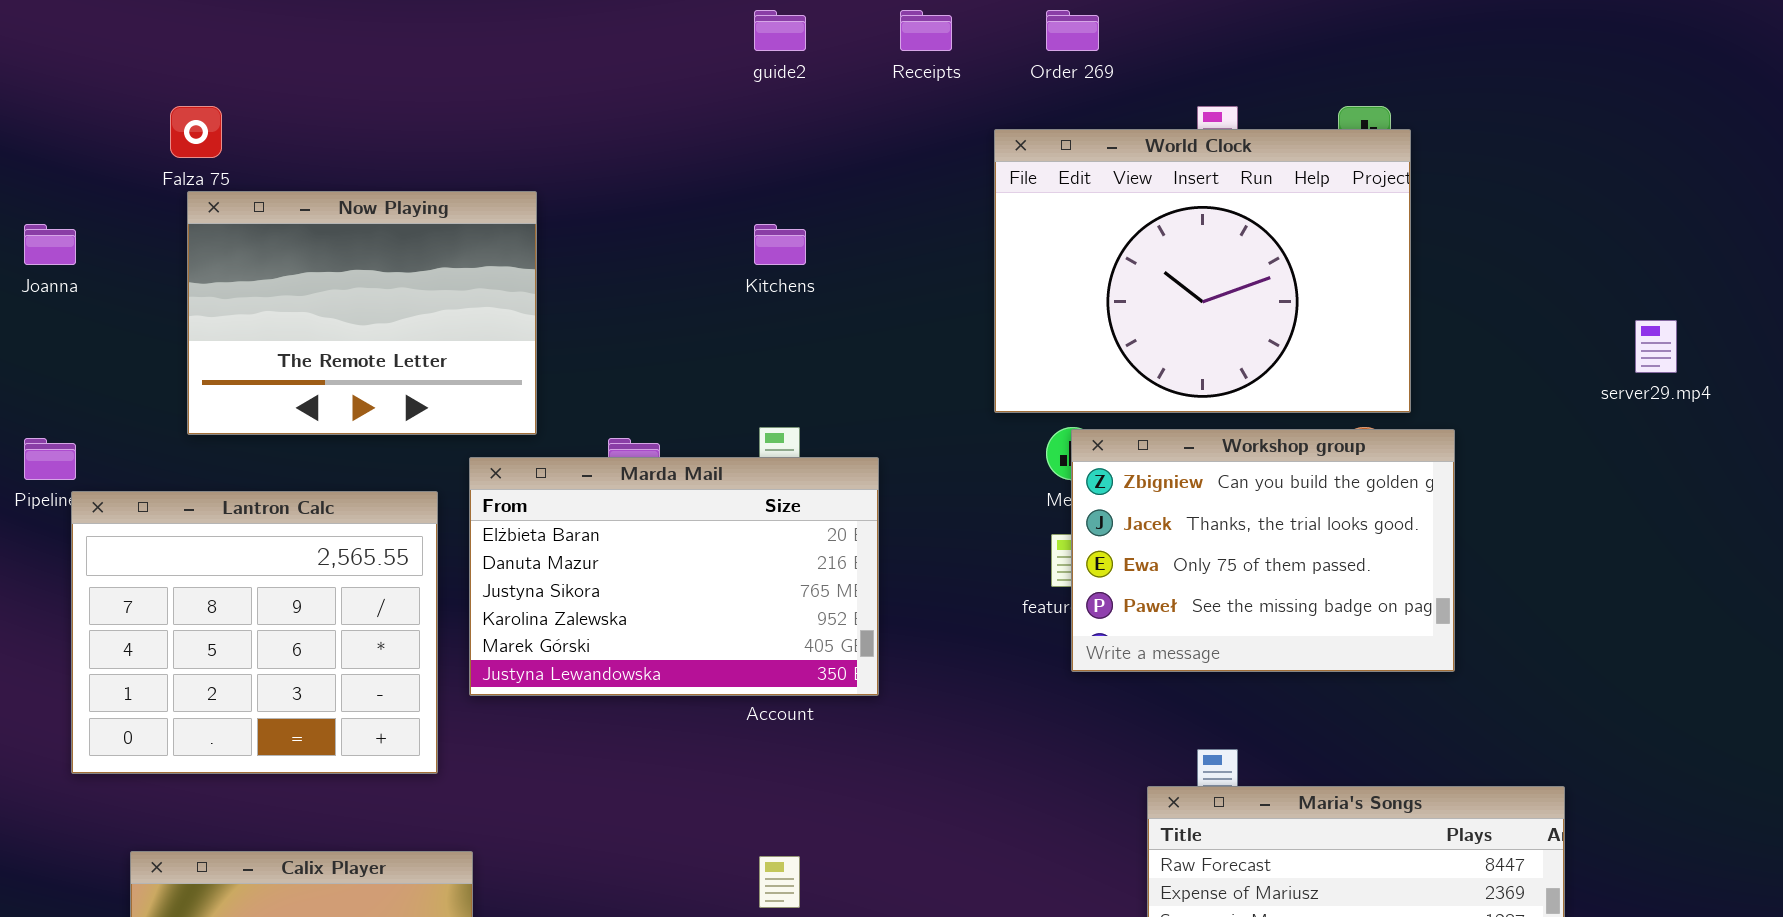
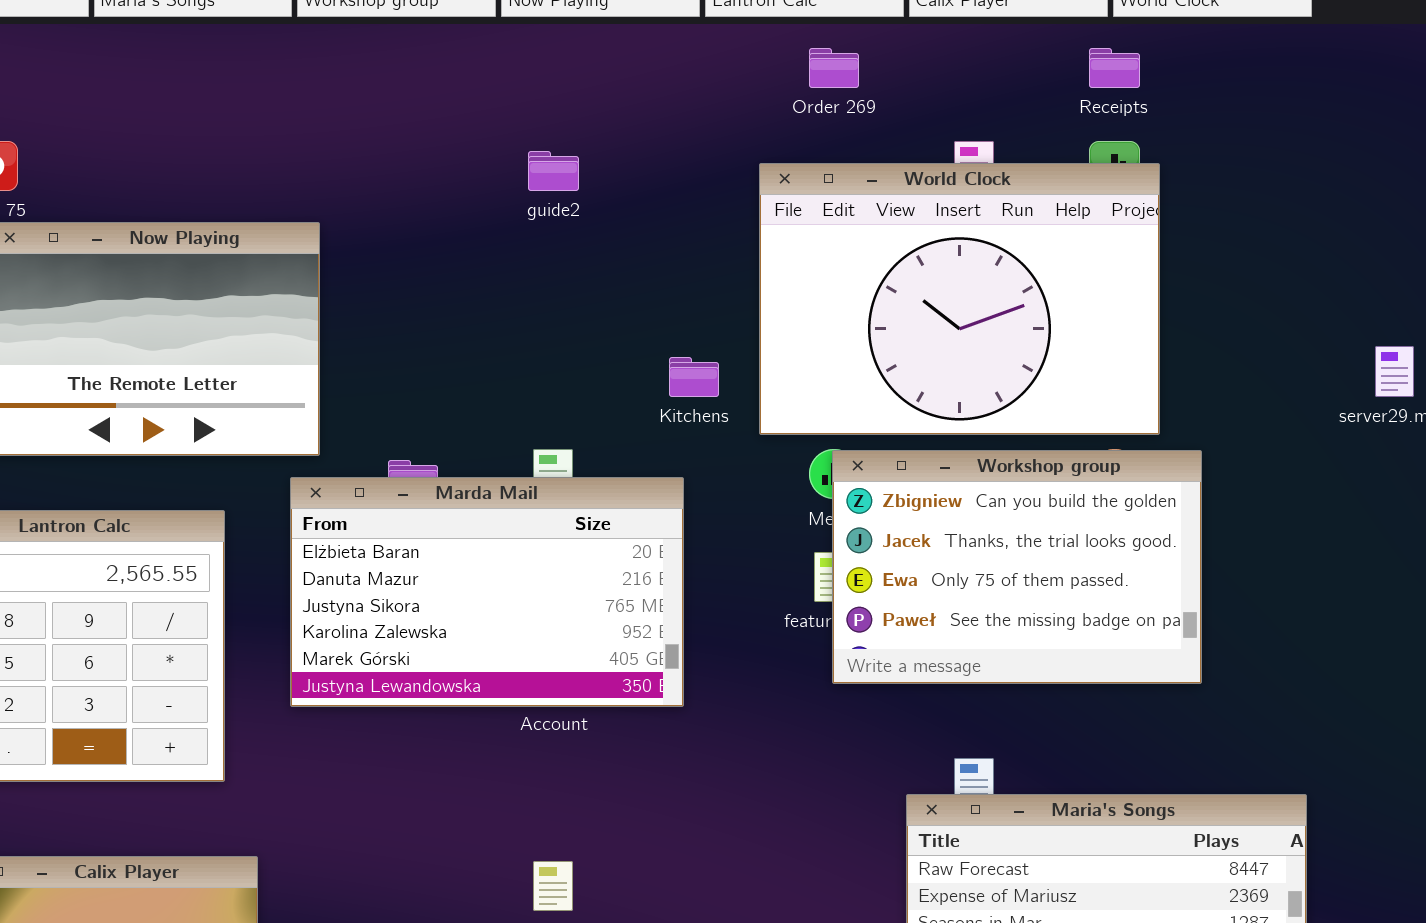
guide2: [754,10,806,51] -> [528,151,579,191], moved
Receipts: [900,10,952,51] -> [1089,48,1140,88], moved
Kitchens: [754,224,806,265] -> [669,357,719,397], moved
Marda Mail: [469,457,879,696] -> [290,477,684,707], moved

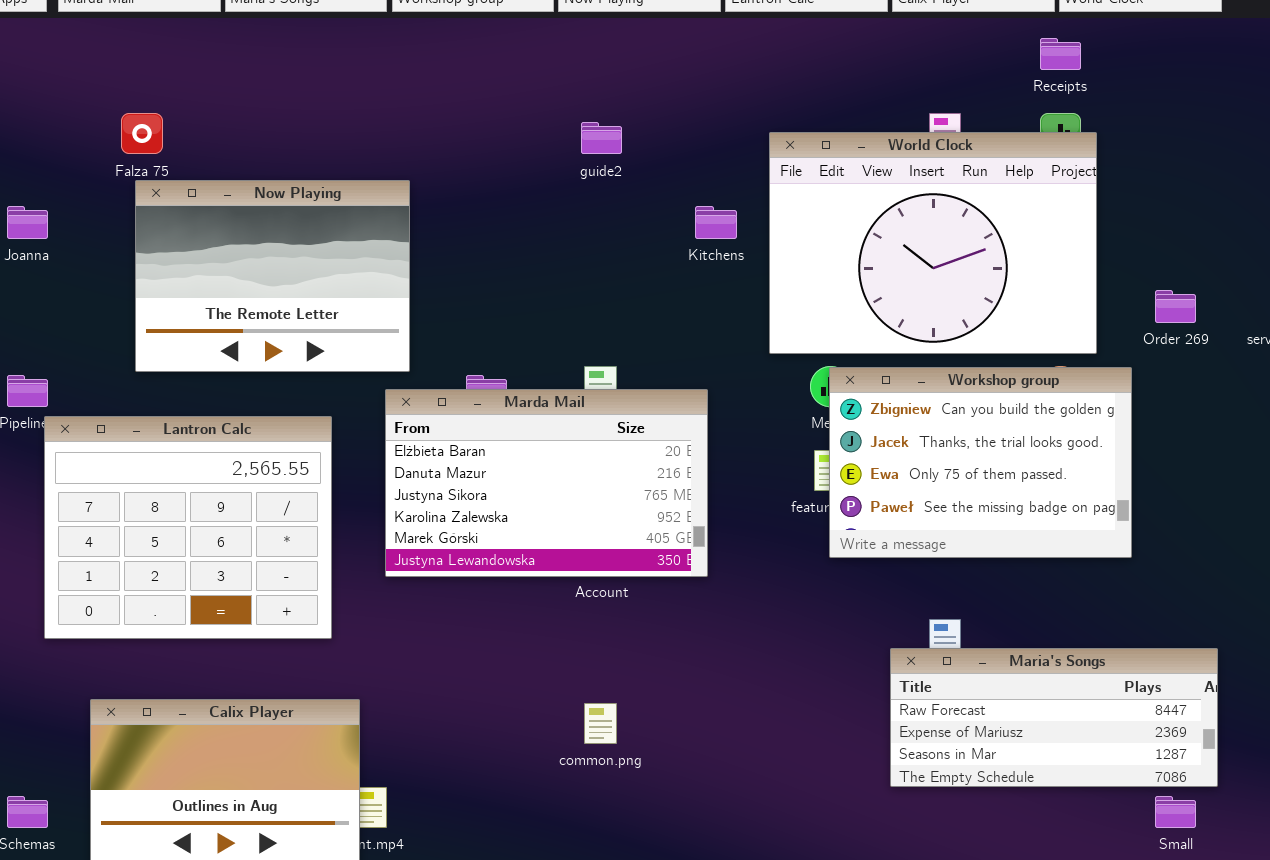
Order 269: [809,48,859,88] -> [1155,290,1196,323], moved
Kitchens: [669,357,719,397] -> [695,206,737,239], moved

